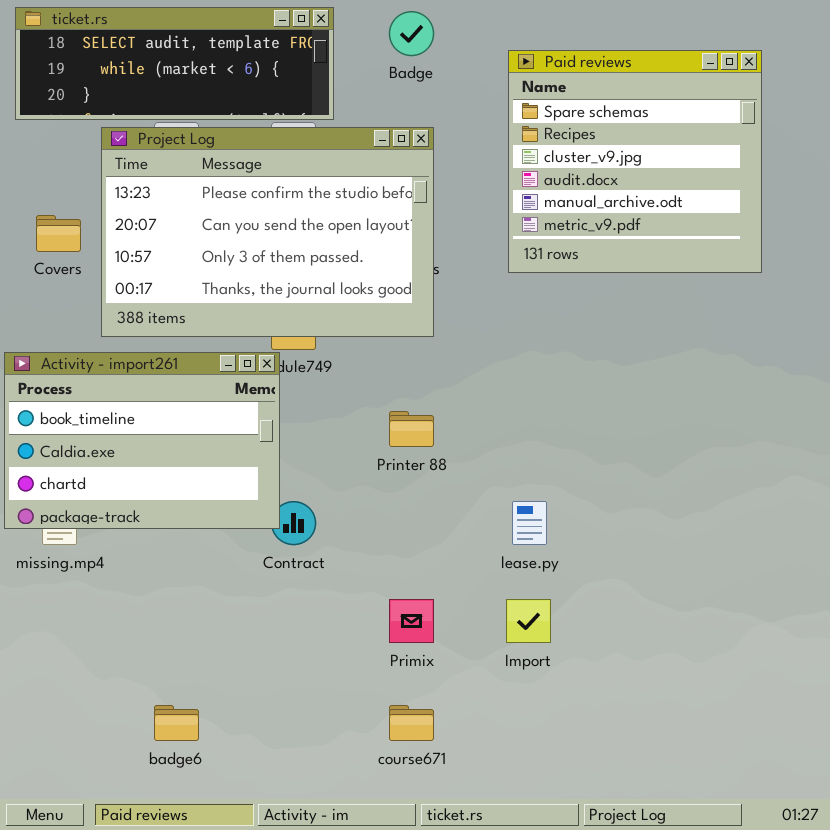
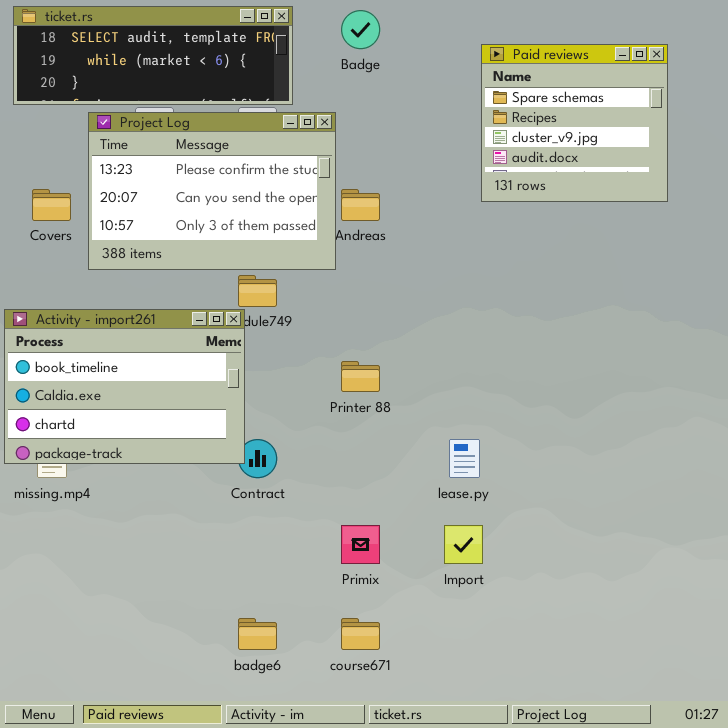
Paid reviews: [508,50,762,273] -> [481,44,668,202], resized
Project Log: [101,127,434,337] -> [88,112,336,270], resized
badge6: [154,705,199,741] -> [238,618,277,650], moved

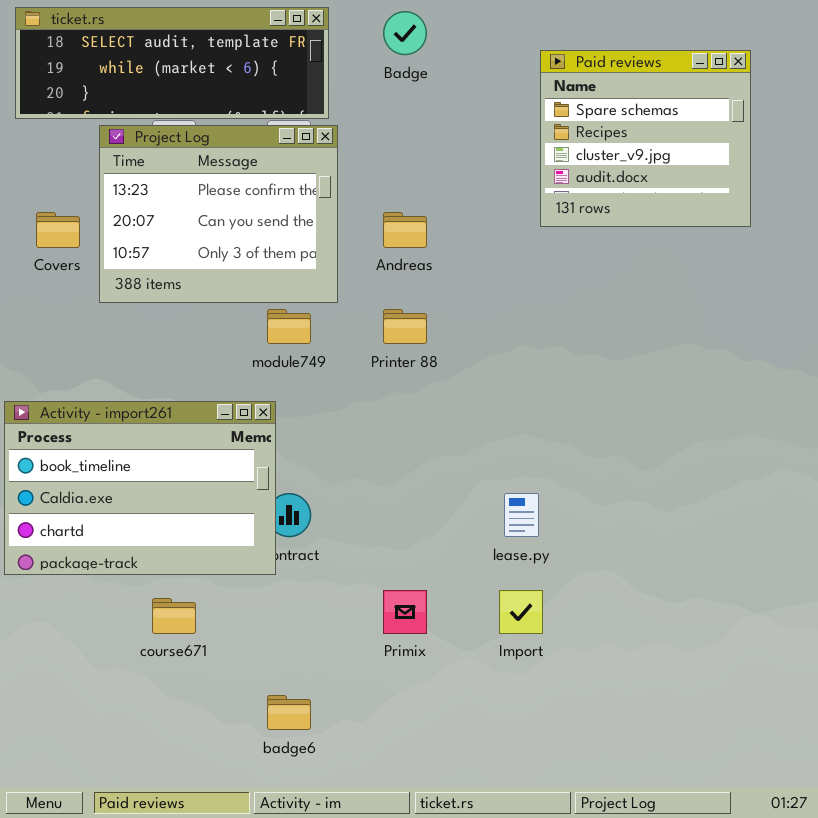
Project Log: [88,112,336,270] -> [99,125,338,303], resized
Activity - import261: [4,309,245,464] -> [4,401,276,575], moved
Printer 88: [341,361,380,392] -> [383,309,427,344], moved
course671: [341,618,380,650] -> [152,598,196,634], moved

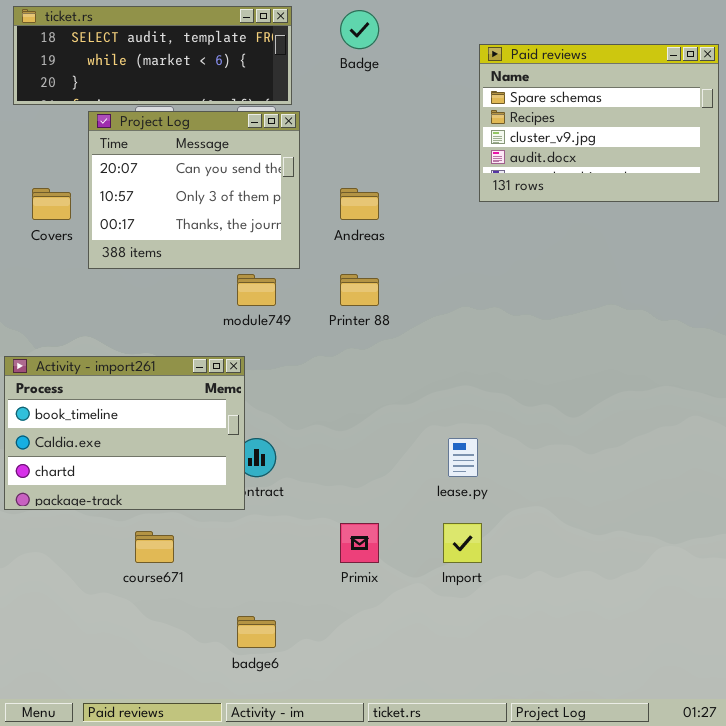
Paid reviews: [540,50,751,227] -> [479,44,719,202], resized
Project Log: [99,125,338,303] -> [88,111,300,269], scrolled down 1 row

